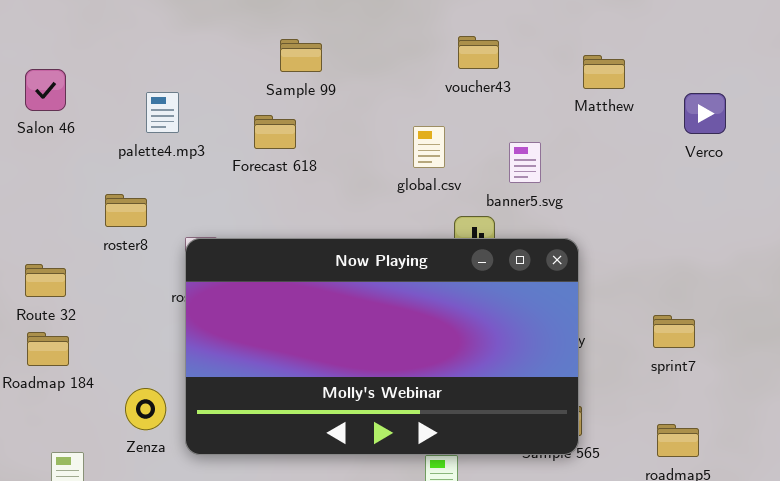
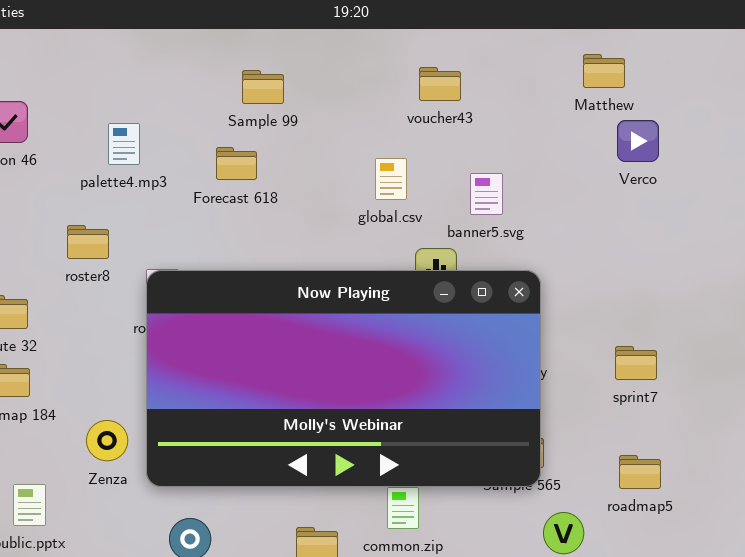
Matthew: [583,55,625,89] -> [583,54,625,88], moved
Verco: [684,93,726,134] -> [617,120,659,162], moved

